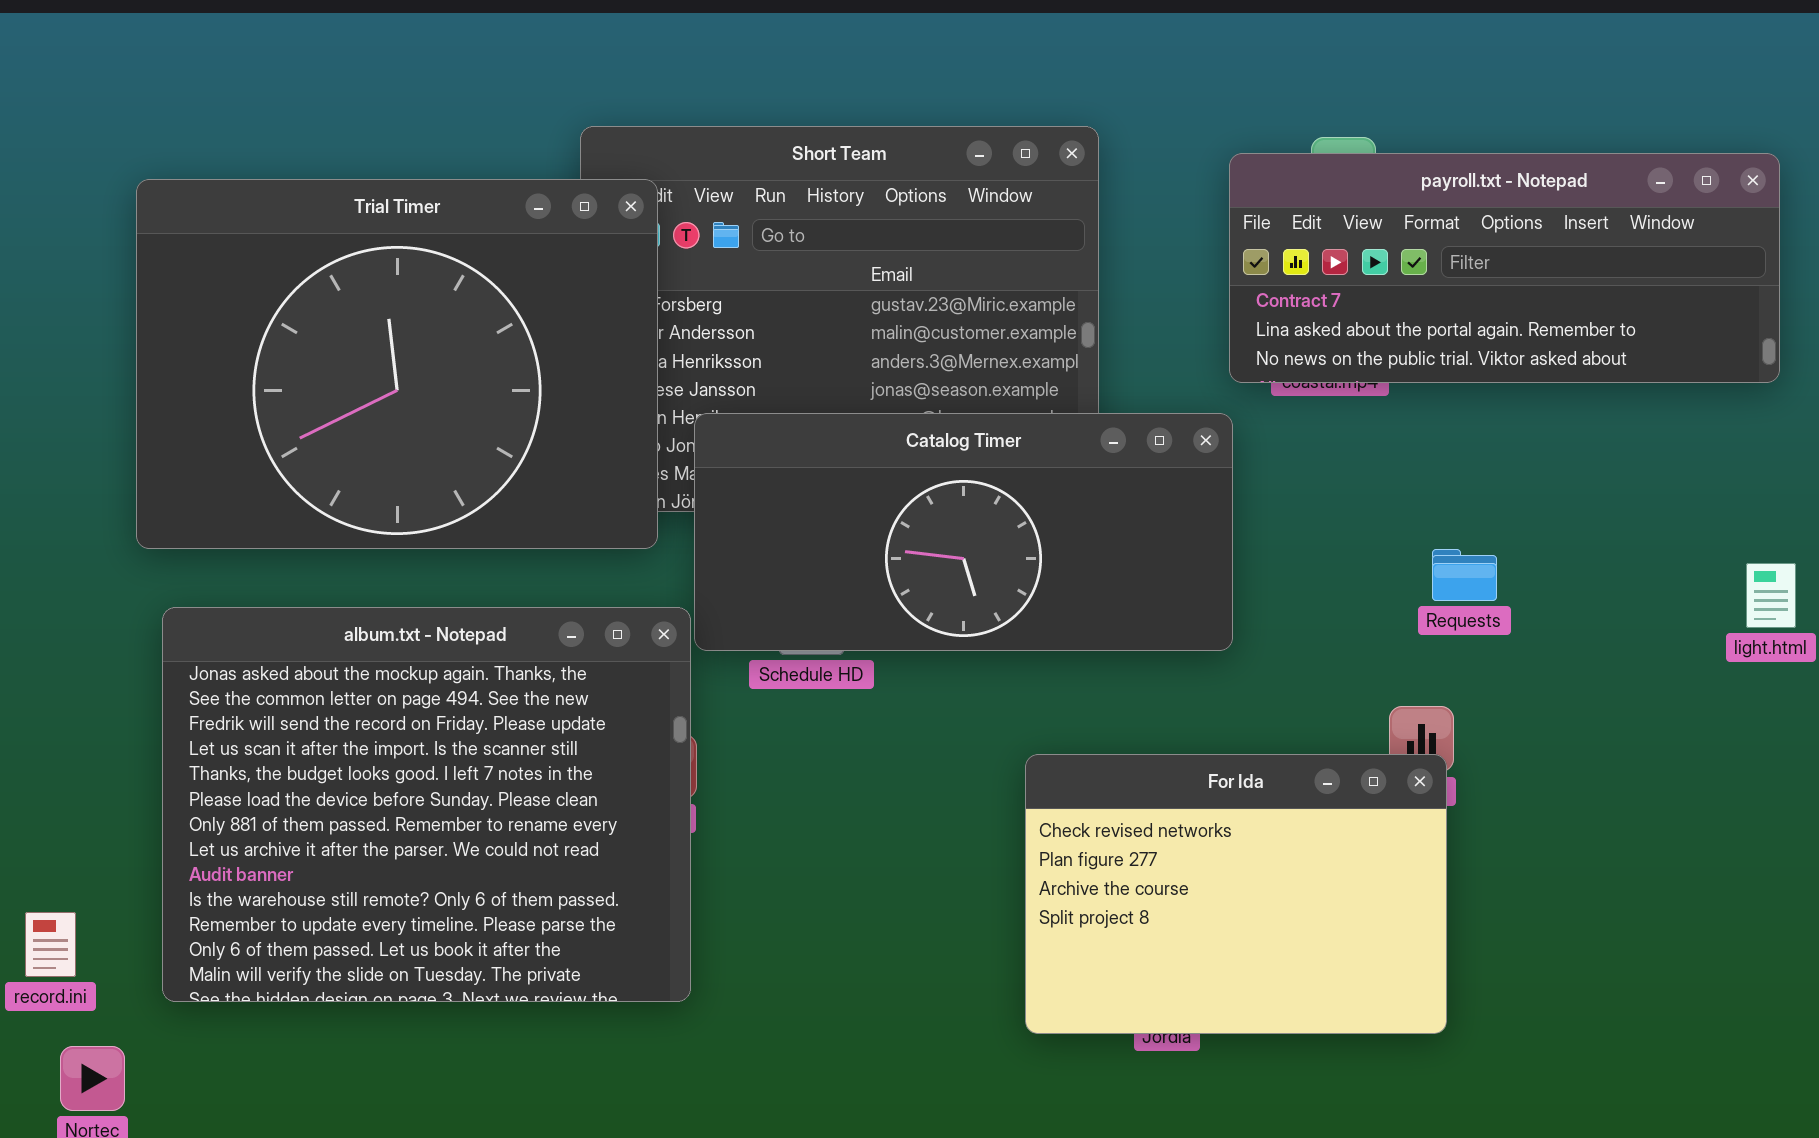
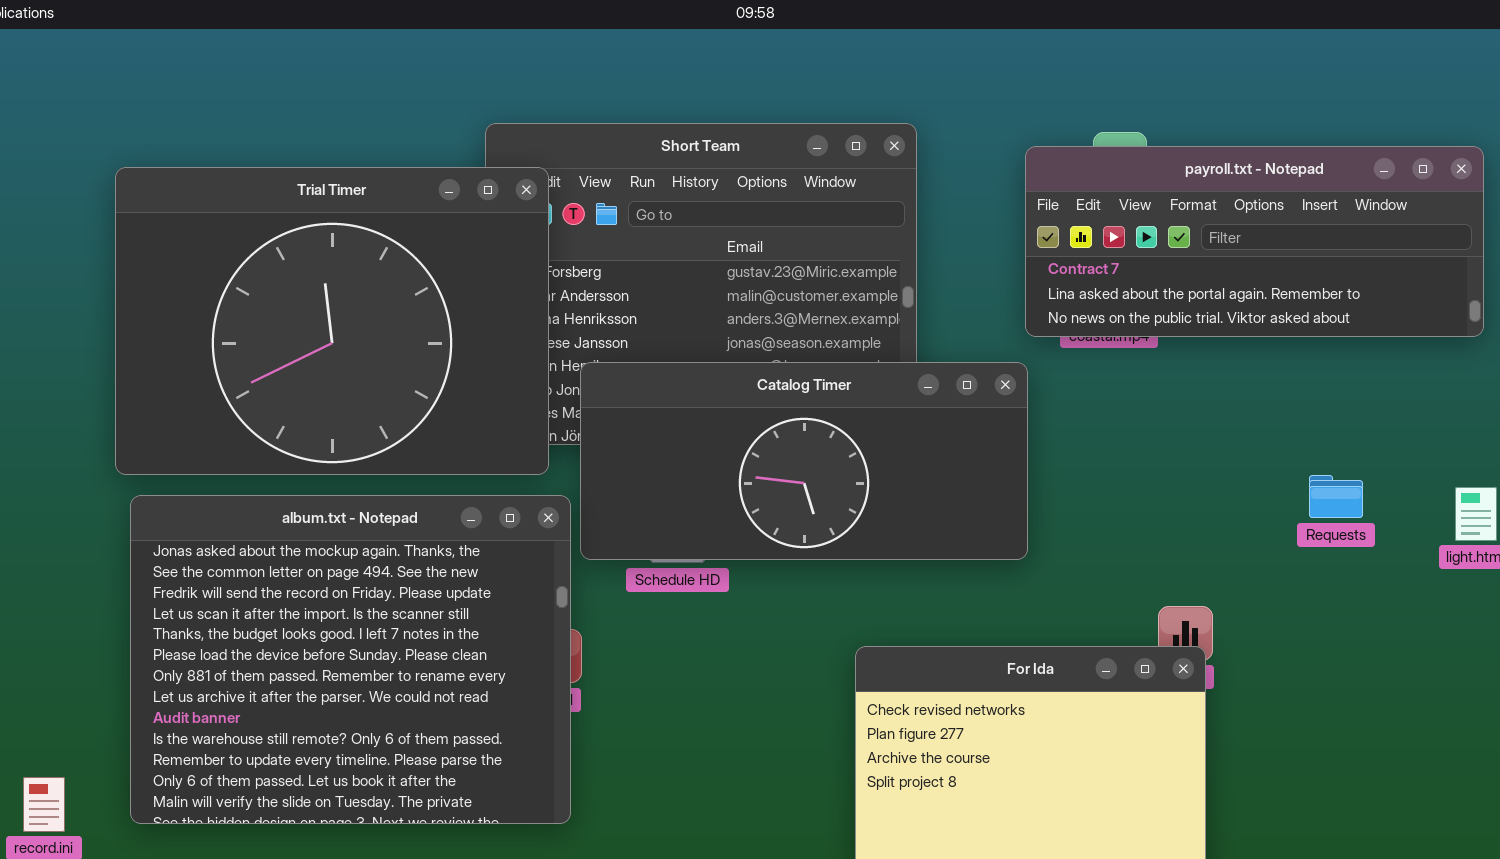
Requests: [1432,549,1497,601] -> [1309,475,1363,518], moved
album.txt - Notepad: [162,607,691,1002] -> [130,495,571,824], moved

